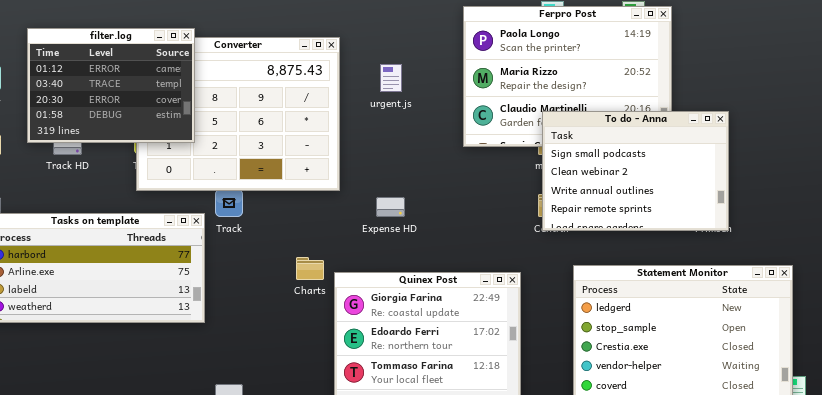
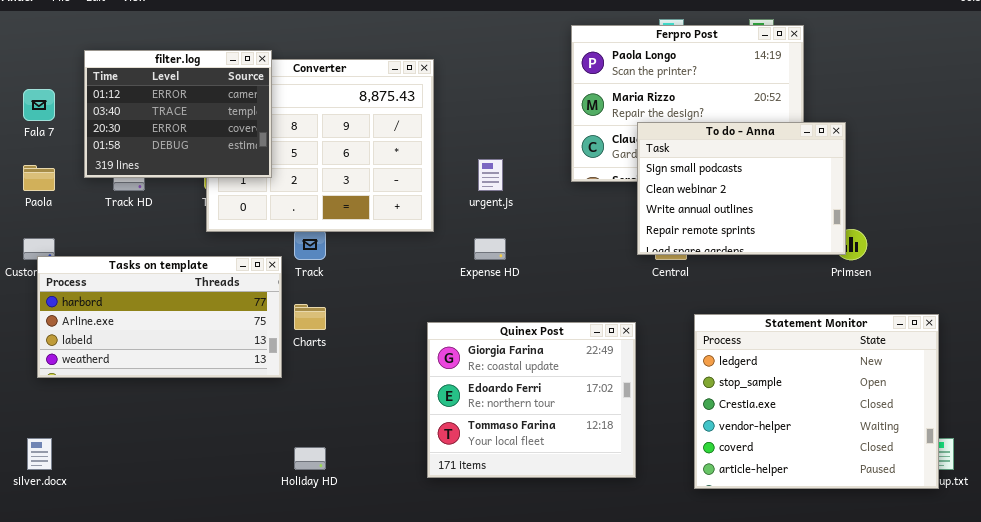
urgent.js: [380,64,402,92] -> [478,159,503,191], moved
To do - Anna: [542,111,729,231] -> [637,122,846,255], moved
Charts: [296,257,324,280] -> [294,304,326,330], moved

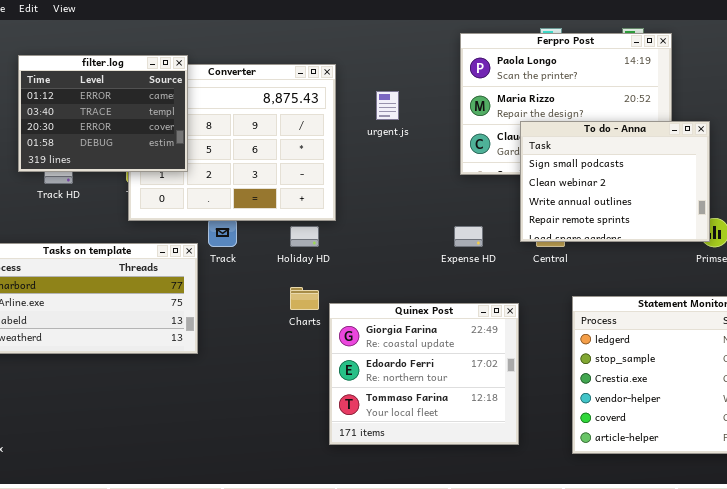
urgent.js: [478,159,503,191] -> [376,91,399,120], moved
Expense HD: [474,238,506,260] -> [454,226,483,247], moved
Charts: [294,304,326,330] -> [290,287,319,310], moved
Holiday HD: [294,447,326,470] -> [290,226,319,247], moved

